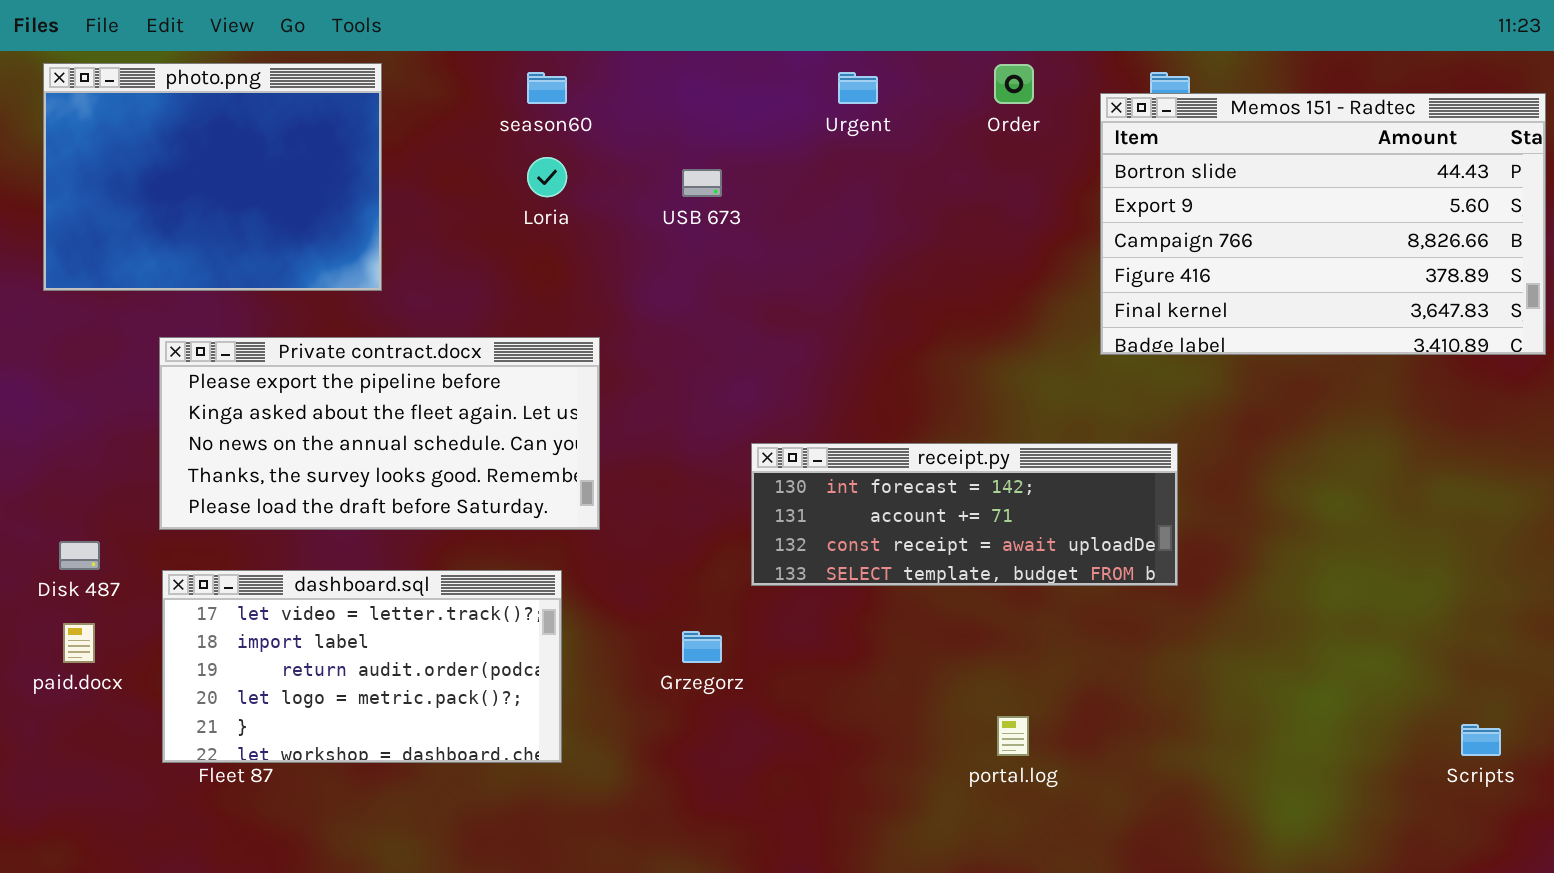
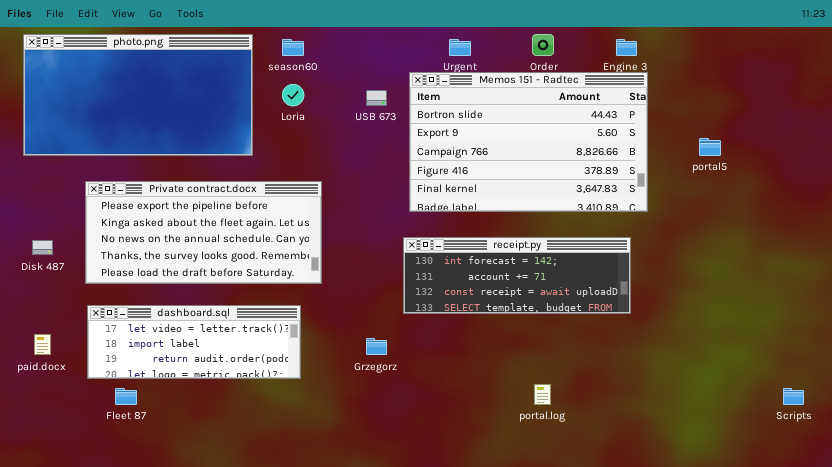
photo.png: [43,63,382,291] -> [23,34,253,156], resized
Memos 151 - Radtec: [1100,93,1546,355] -> [409,72,648,212], moved
Disk 487: [59,541,100,570] -> [32,240,53,255], moved
dashboard.sql: [162,570,562,763] -> [87,305,301,379], resized

